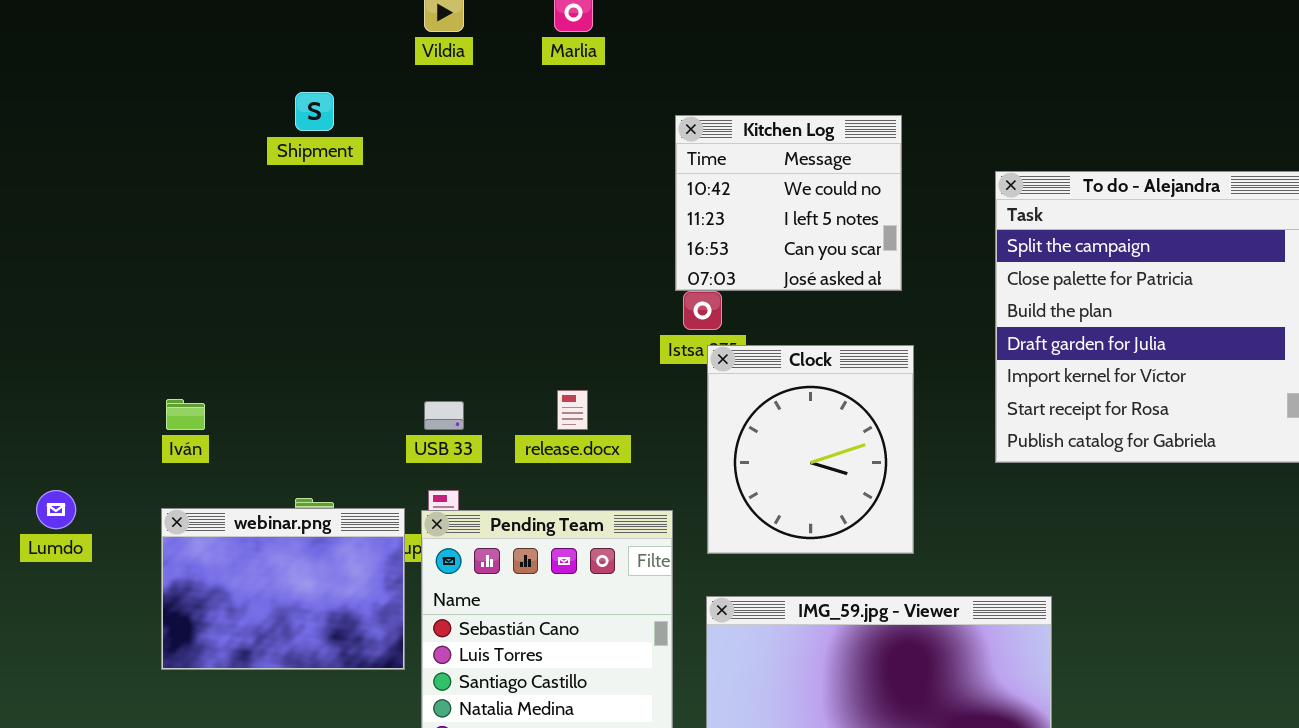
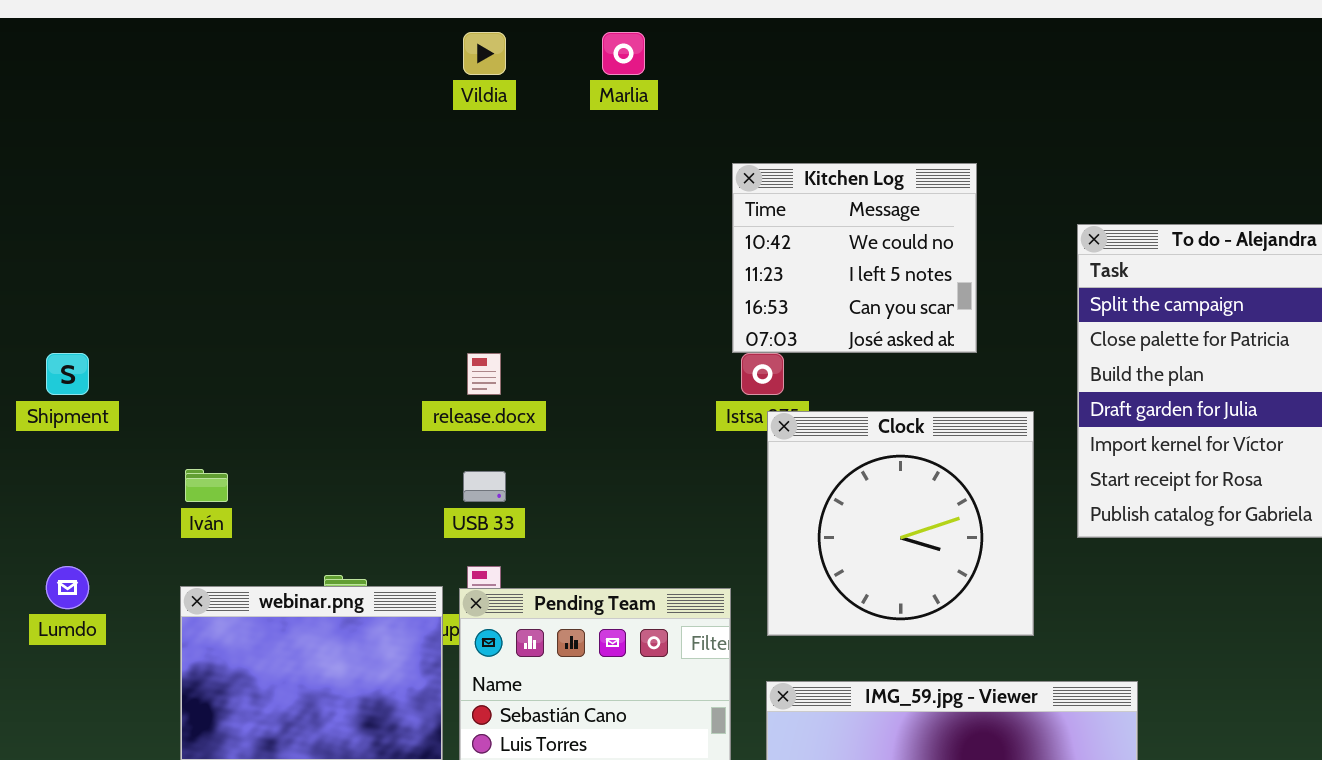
Shipment: [295,92,334,131] -> [46,353,89,395], moved
Clock: [707,345,914,554] -> [767,411,1034,636], resized
release.docx: [557,390,588,430] -> [467,353,501,395], moved

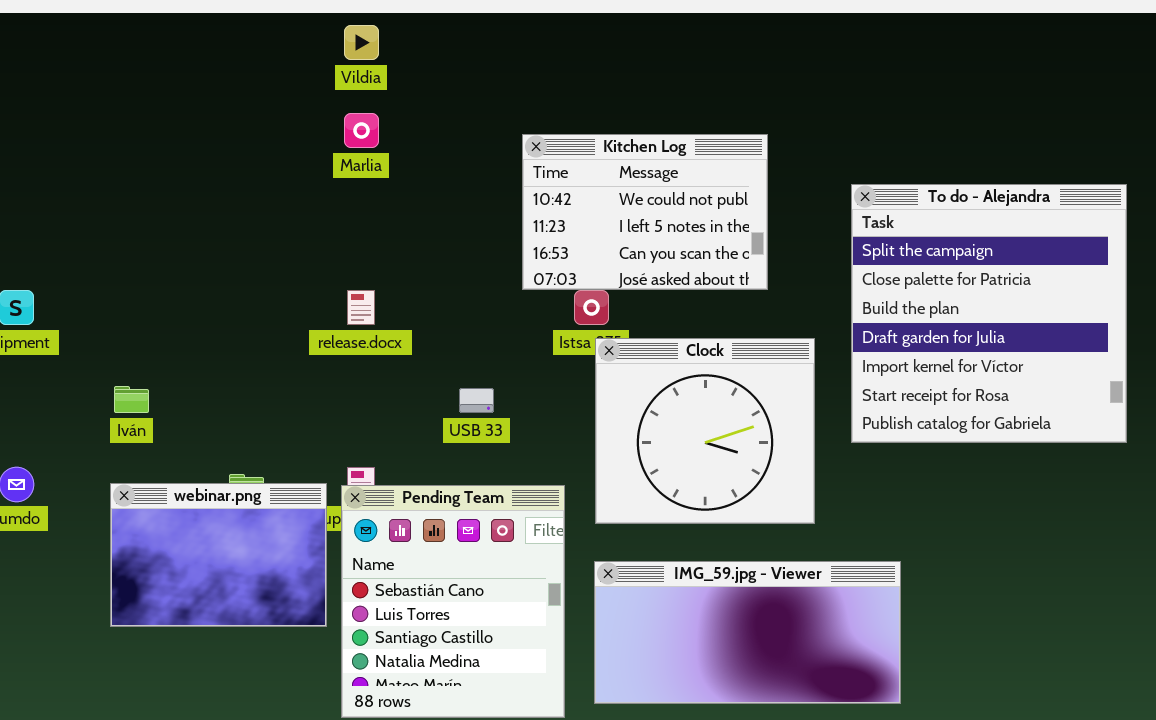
Marlia: [602,32,645,75] -> [344,113,379,148], moved
Kitchen Log: [732,163,977,353] -> [522,134,768,290], resized
USB 33: [463,471,506,502] -> [459,388,494,413], moved

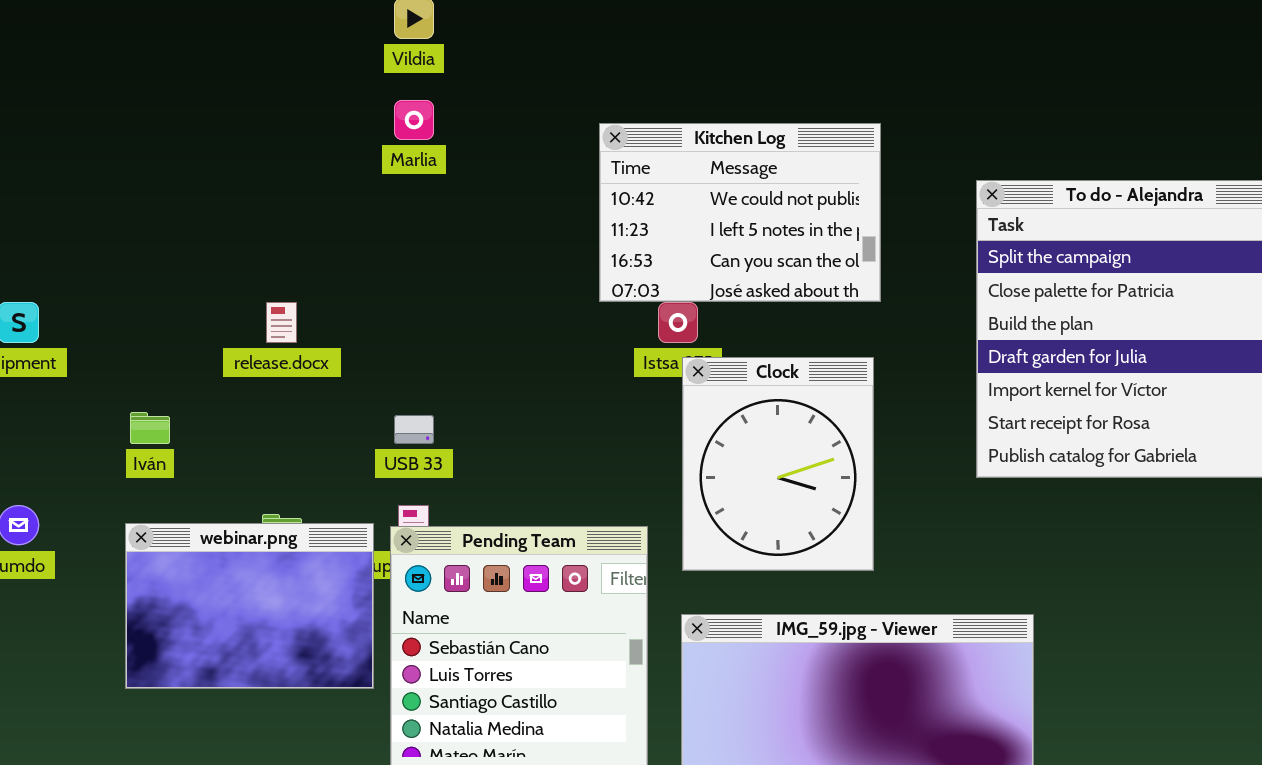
release.docx: [347,290,375,325] -> [266,302,297,343], moved
Clock: [595,338,815,524] -> [682,357,874,571], resized
USB 33: [459,388,494,413] -> [394,415,434,444], moved

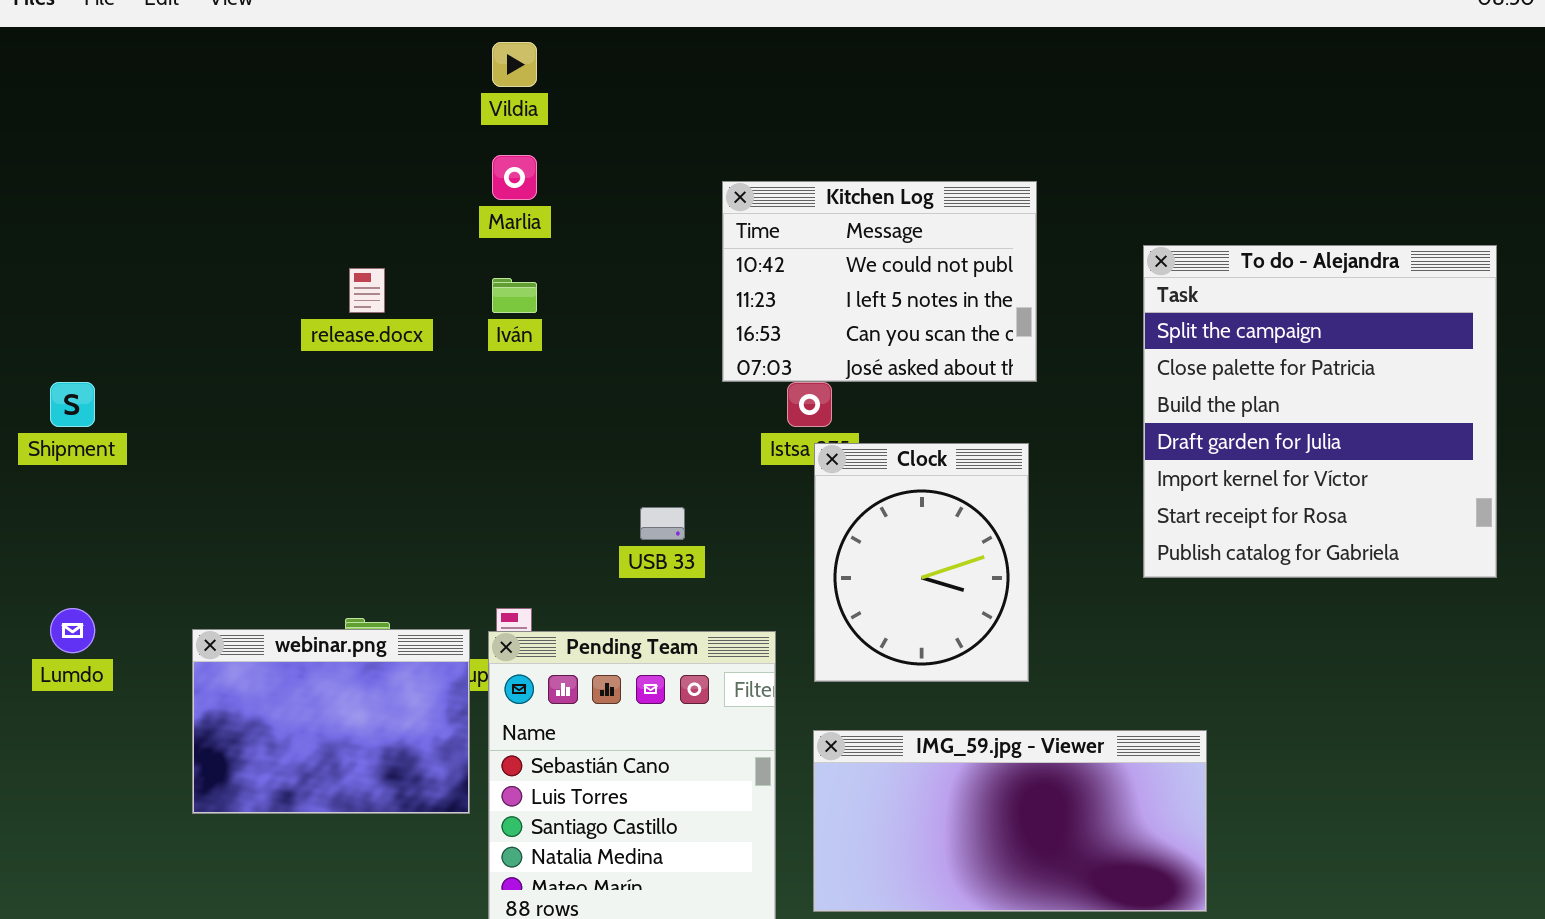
release.docx: [266,302,297,343] -> [349,268,385,313], moved
Iván: [130,412,170,444] -> [492,278,537,313], moved
USB 33: [394,415,434,444] -> [640,507,685,540], moved

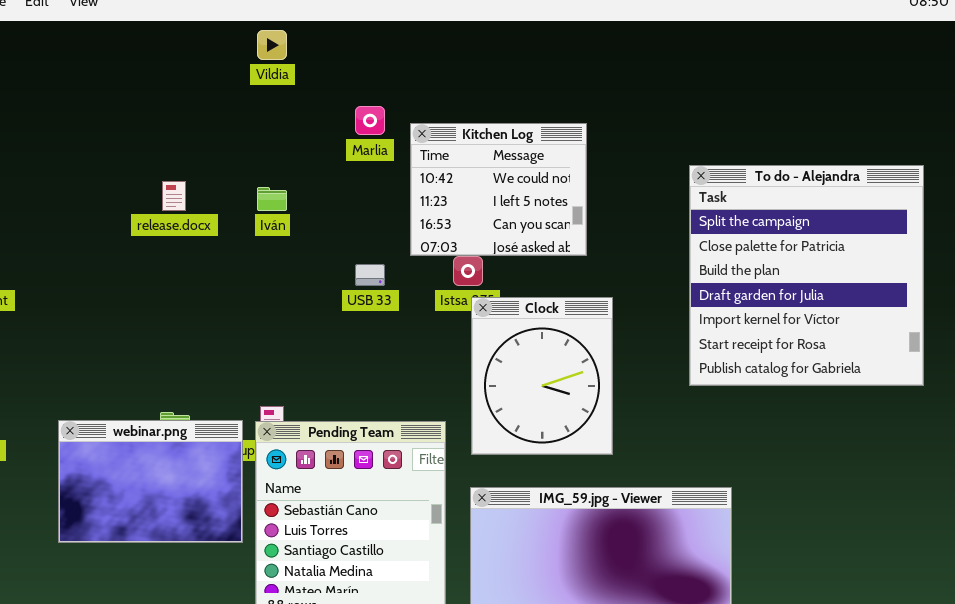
Marlia: [492,155,537,200] -> [355,106,385,135], moved
Kitchen Log: [722,181,1037,382] -> [410,123,587,256], resized
USB 33: [640,507,685,540] -> [355,264,385,286], moved

